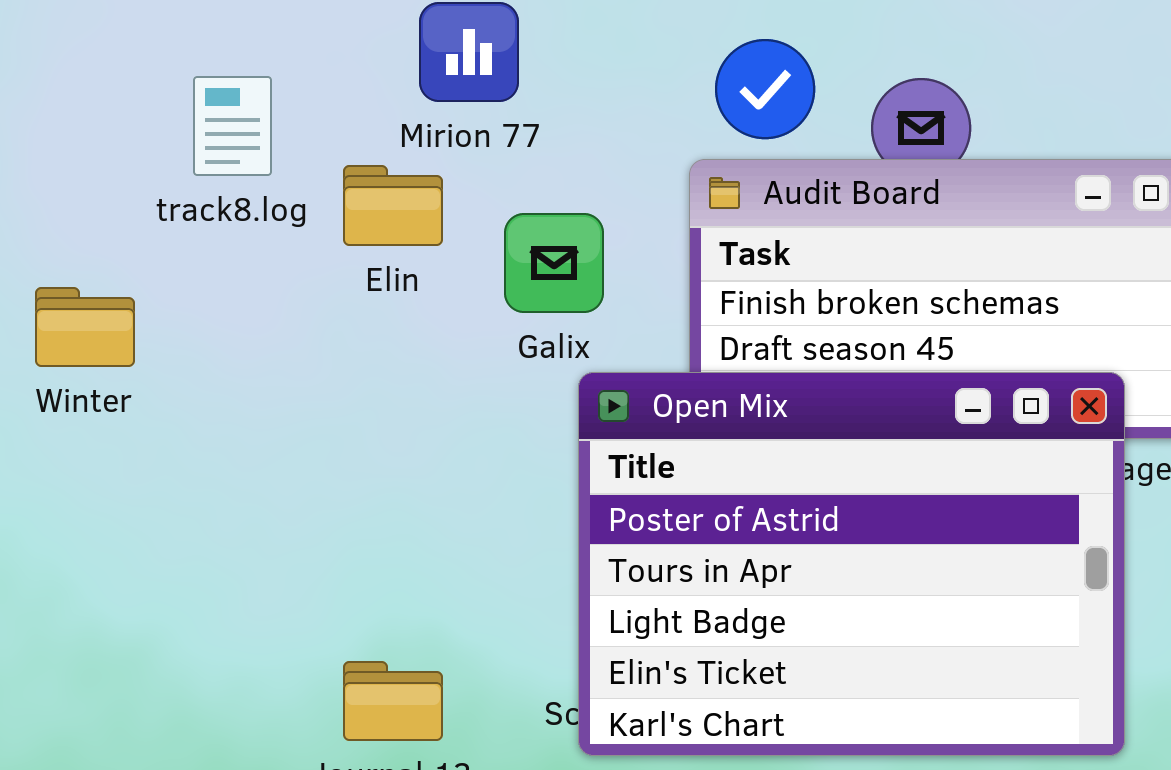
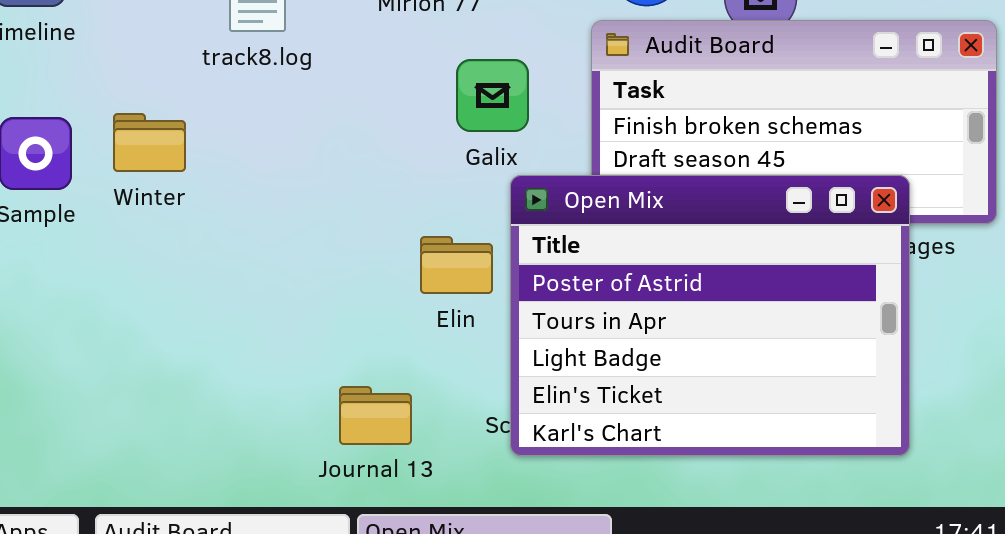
Elin: [343,165,443,246] -> [420,236,493,294], moved

